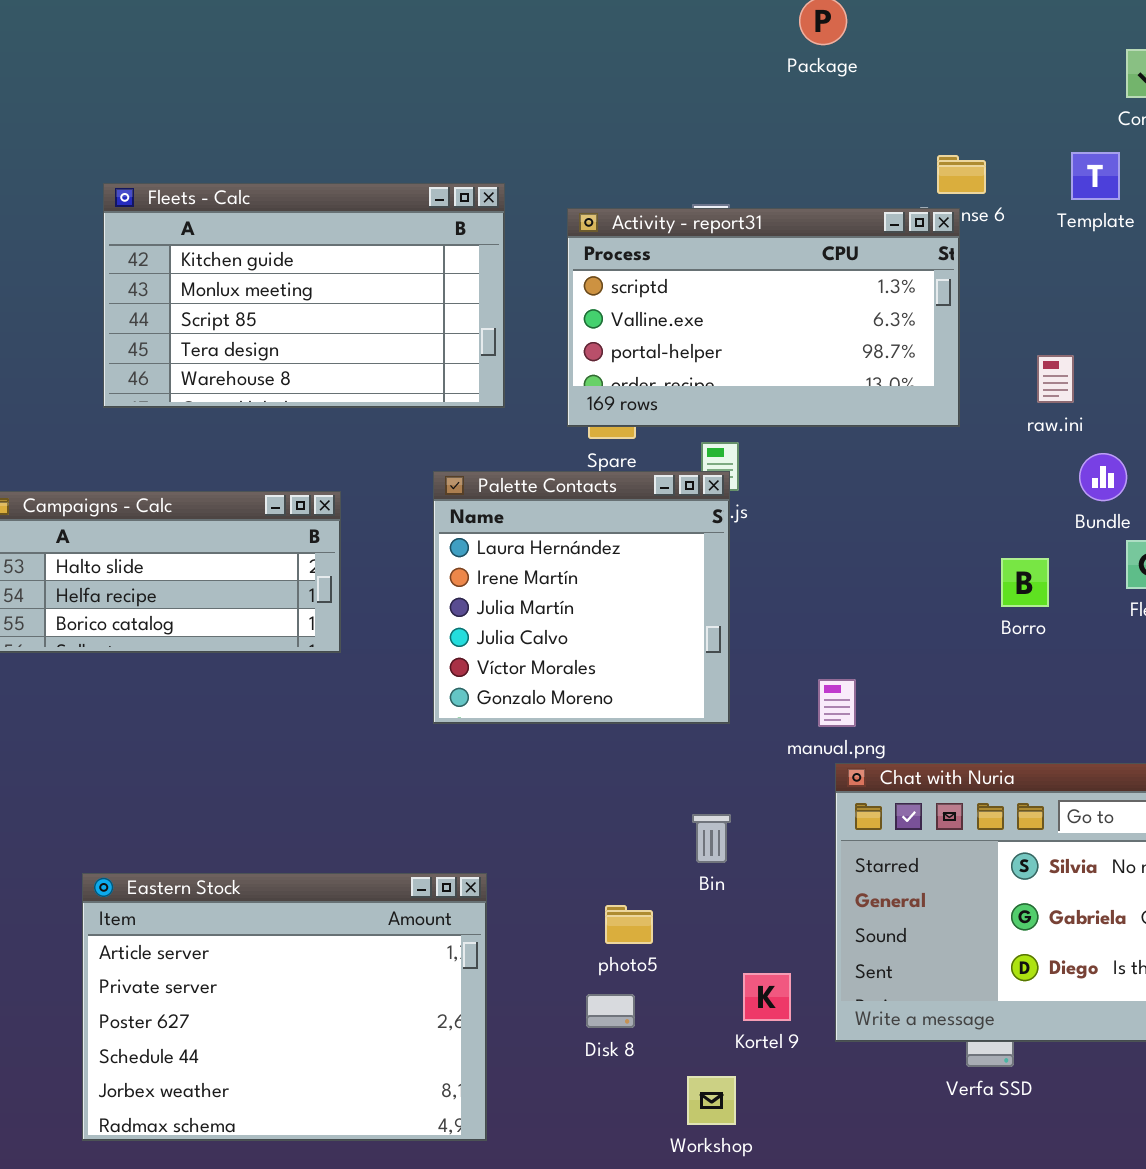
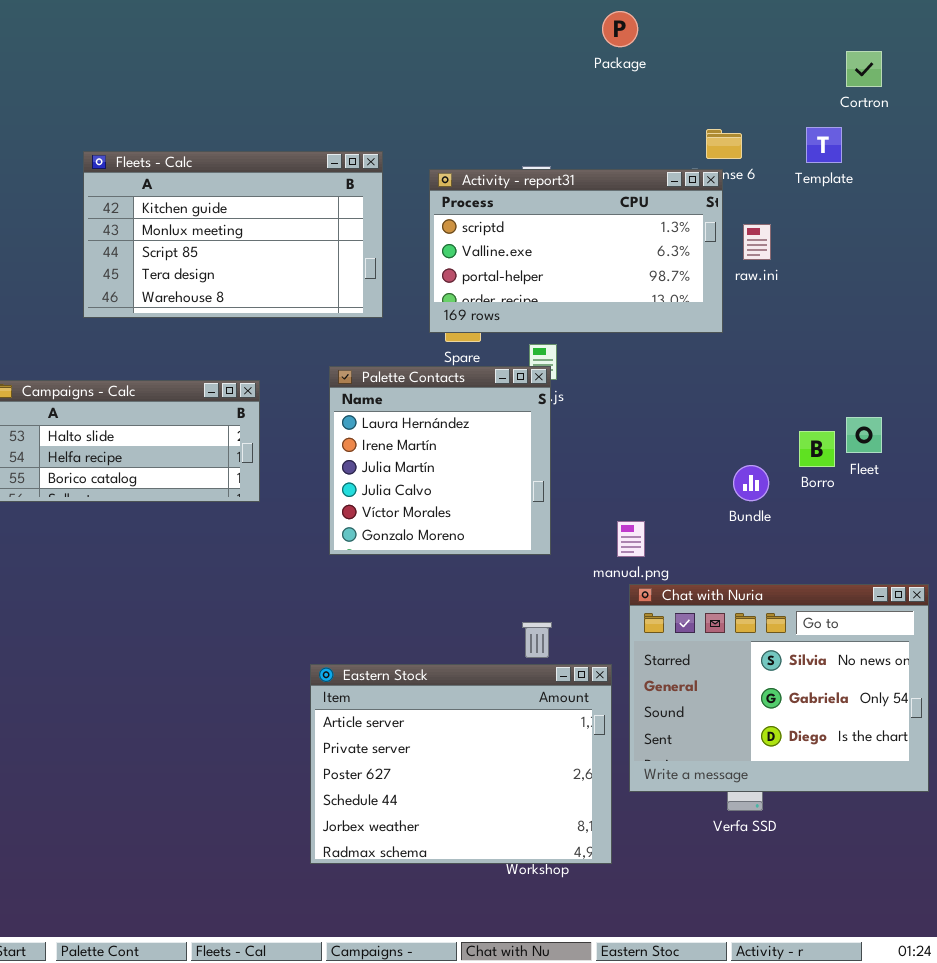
raw.ini: [1037,355,1074,403] -> [743,224,771,260], moved
Bundle: [1079,453,1127,501] -> [733,465,769,501], moved
Borro: [1001,558,1049,607] -> [799,431,835,467], moved
Eastern Stock: [82,873,487,1141] -> [310,664,612,864], moved

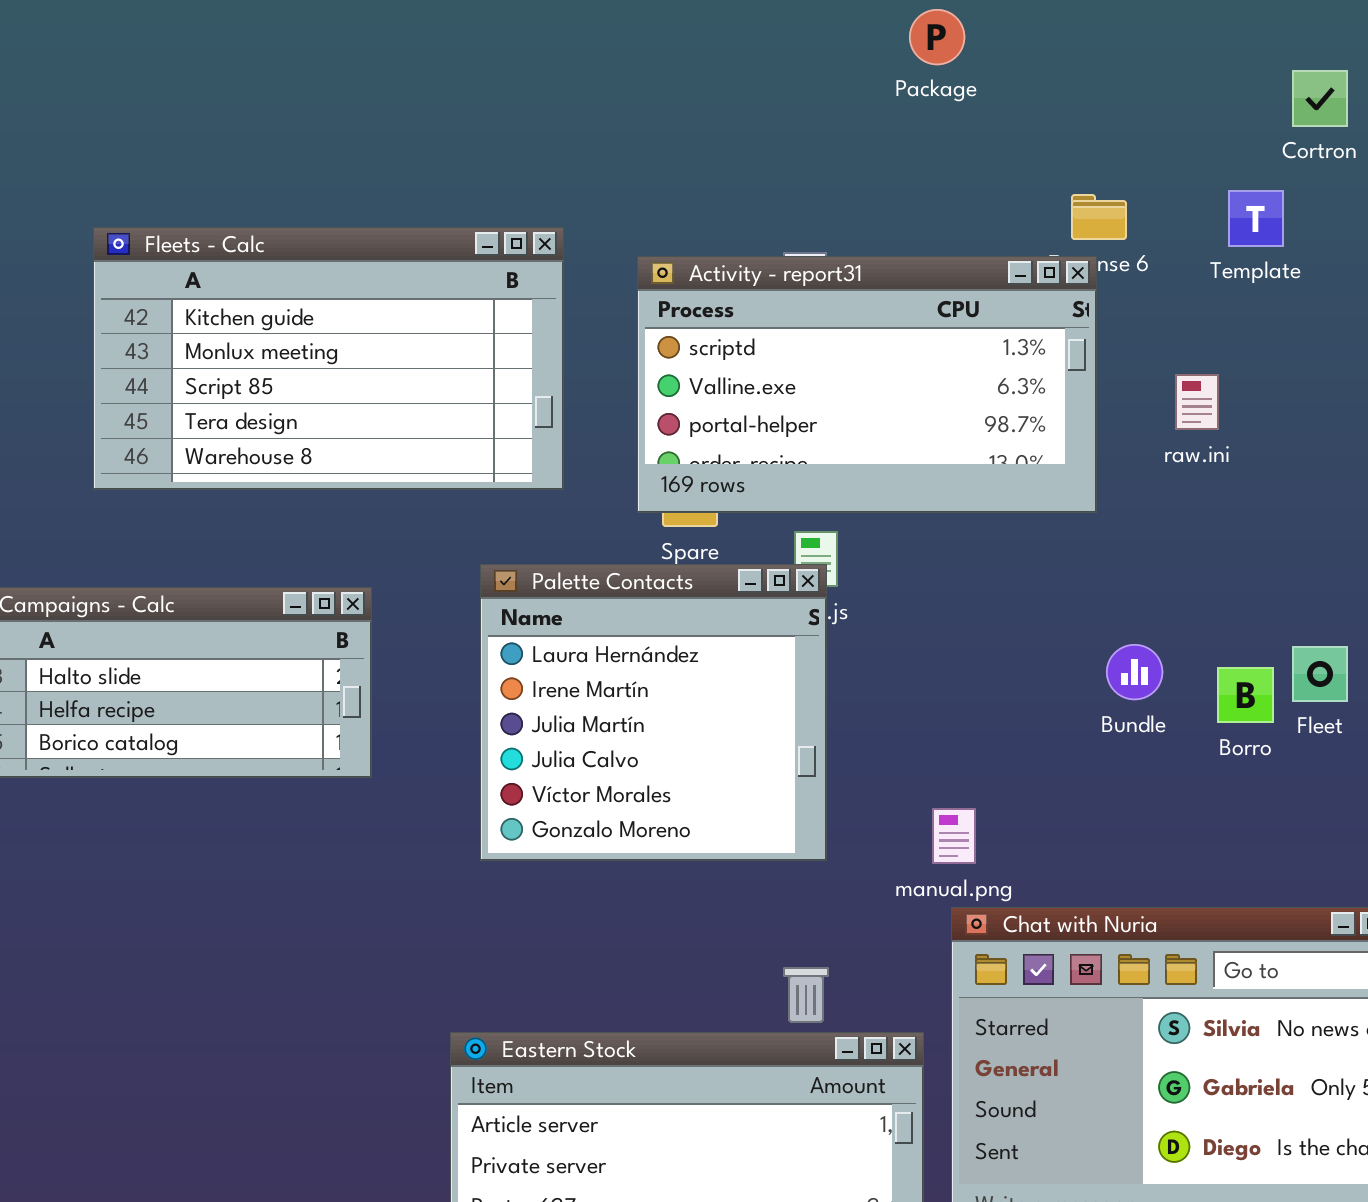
raw.ini: [743,224,771,260] -> [1175,374,1219,430], moved
Bundle: [733,465,769,501] -> [1106,644,1163,700], moved

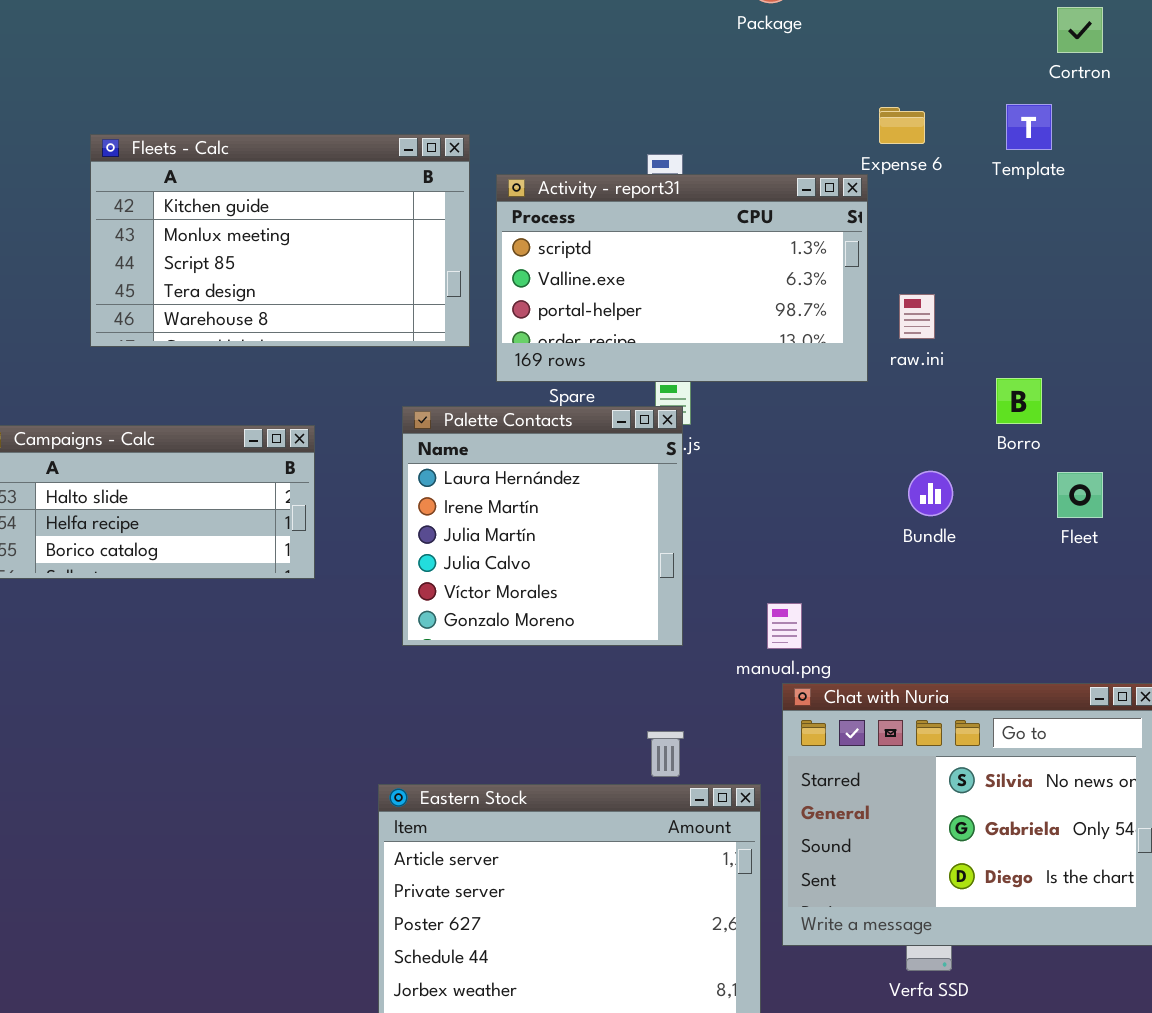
Activity - report31: [637,256,1097,513] -> [496,174,868,382], moved
raw.ini: [1175,374,1219,430] -> [899,294,935,339], moved
Borro: [1217,667,1274,723] -> [996,378,1042,424], moved

